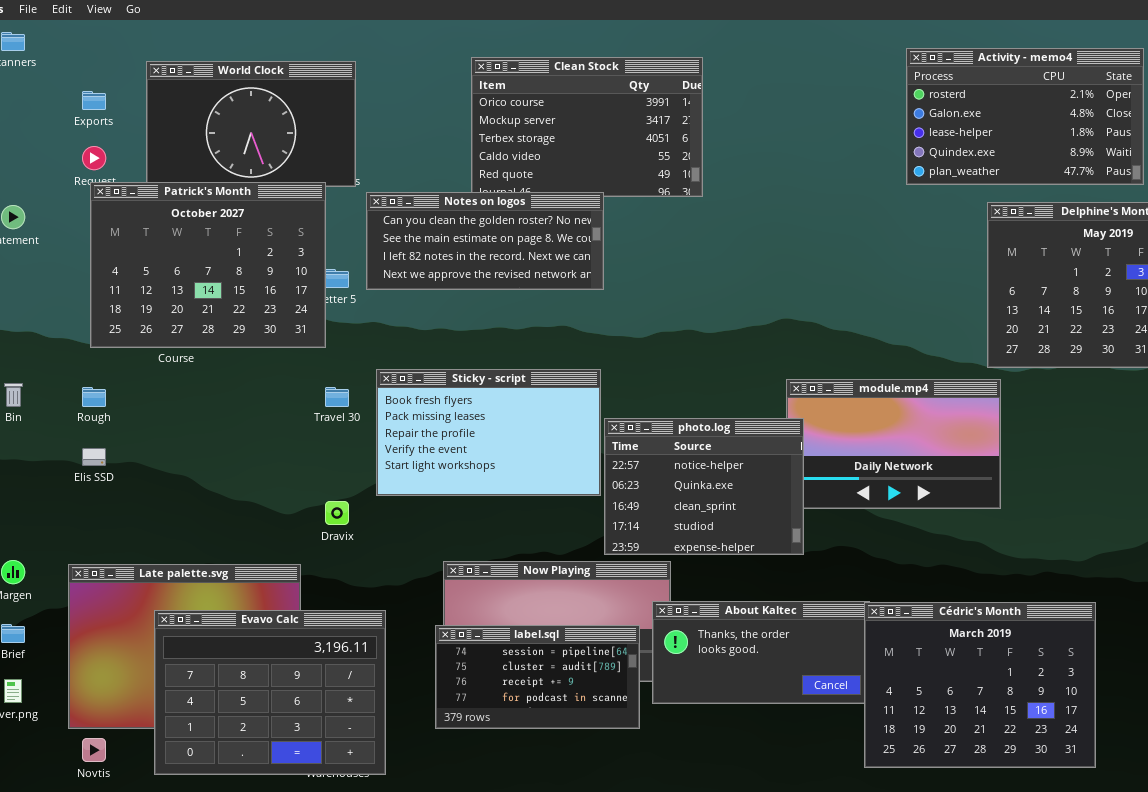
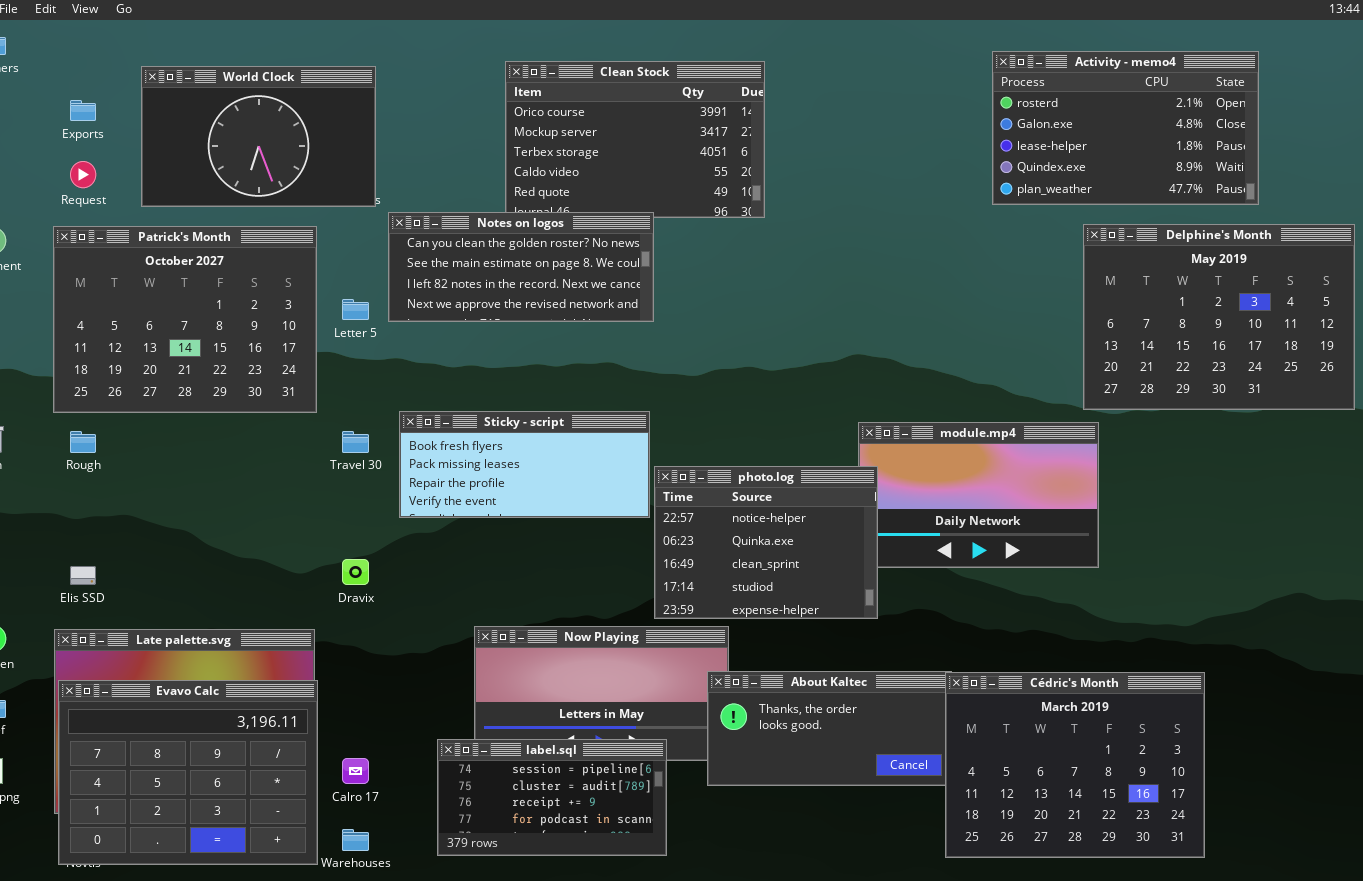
Patrick's Month: [90,182,326,348] -> [53,226,317,413], moved
Sticky - script: [376,369,601,496] -> [399,411,650,518], resized
Elis SSD: [82,448,106,466] -> [70,566,96,585], moved
Evavo Calc: [154,610,386,775] -> [58,680,318,865], moved
label.sql: [435,625,640,729] -> [437,739,667,856], moved

